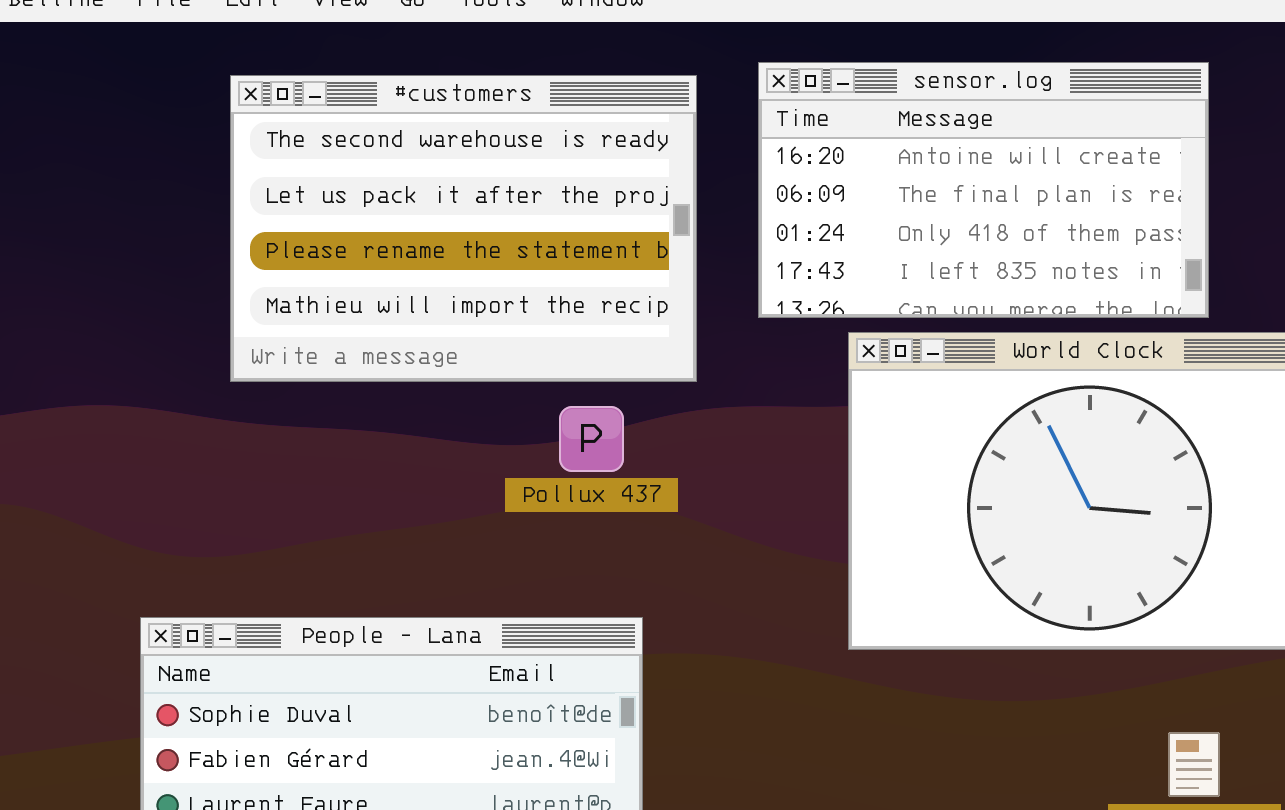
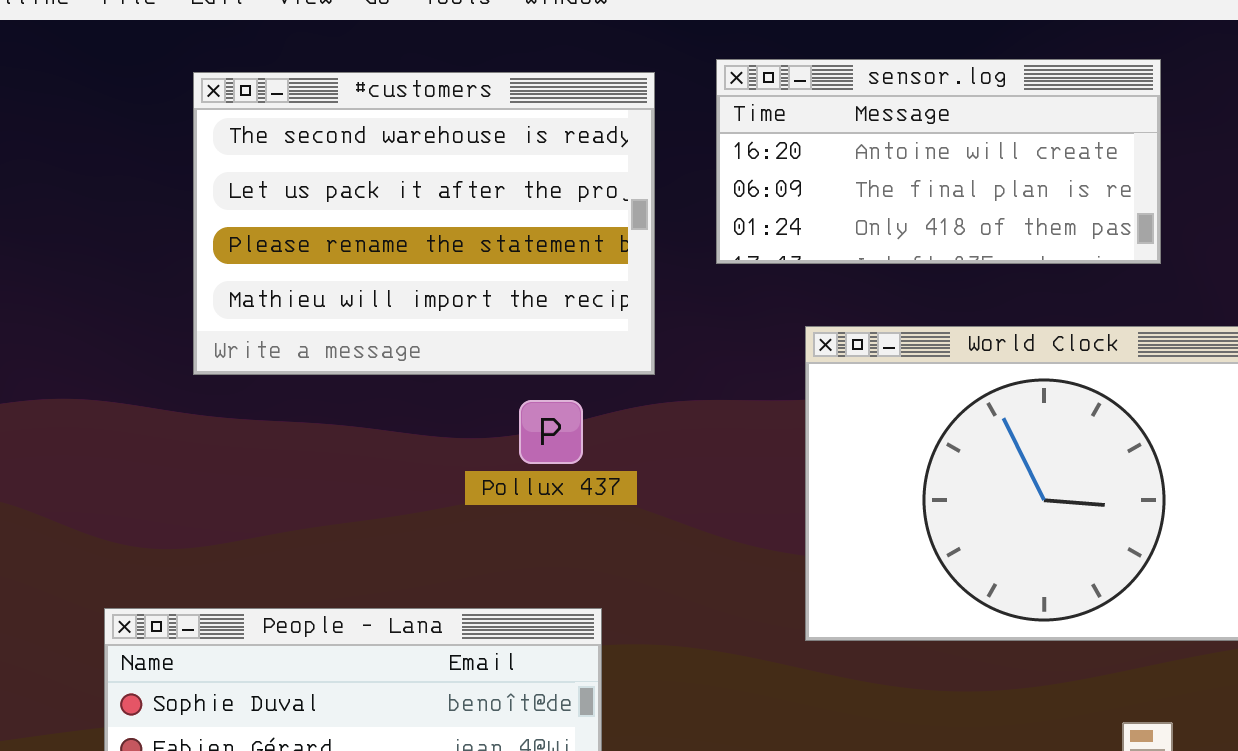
sensor.log: [758,62,1209,318] -> [716,59,1161,264], resized

